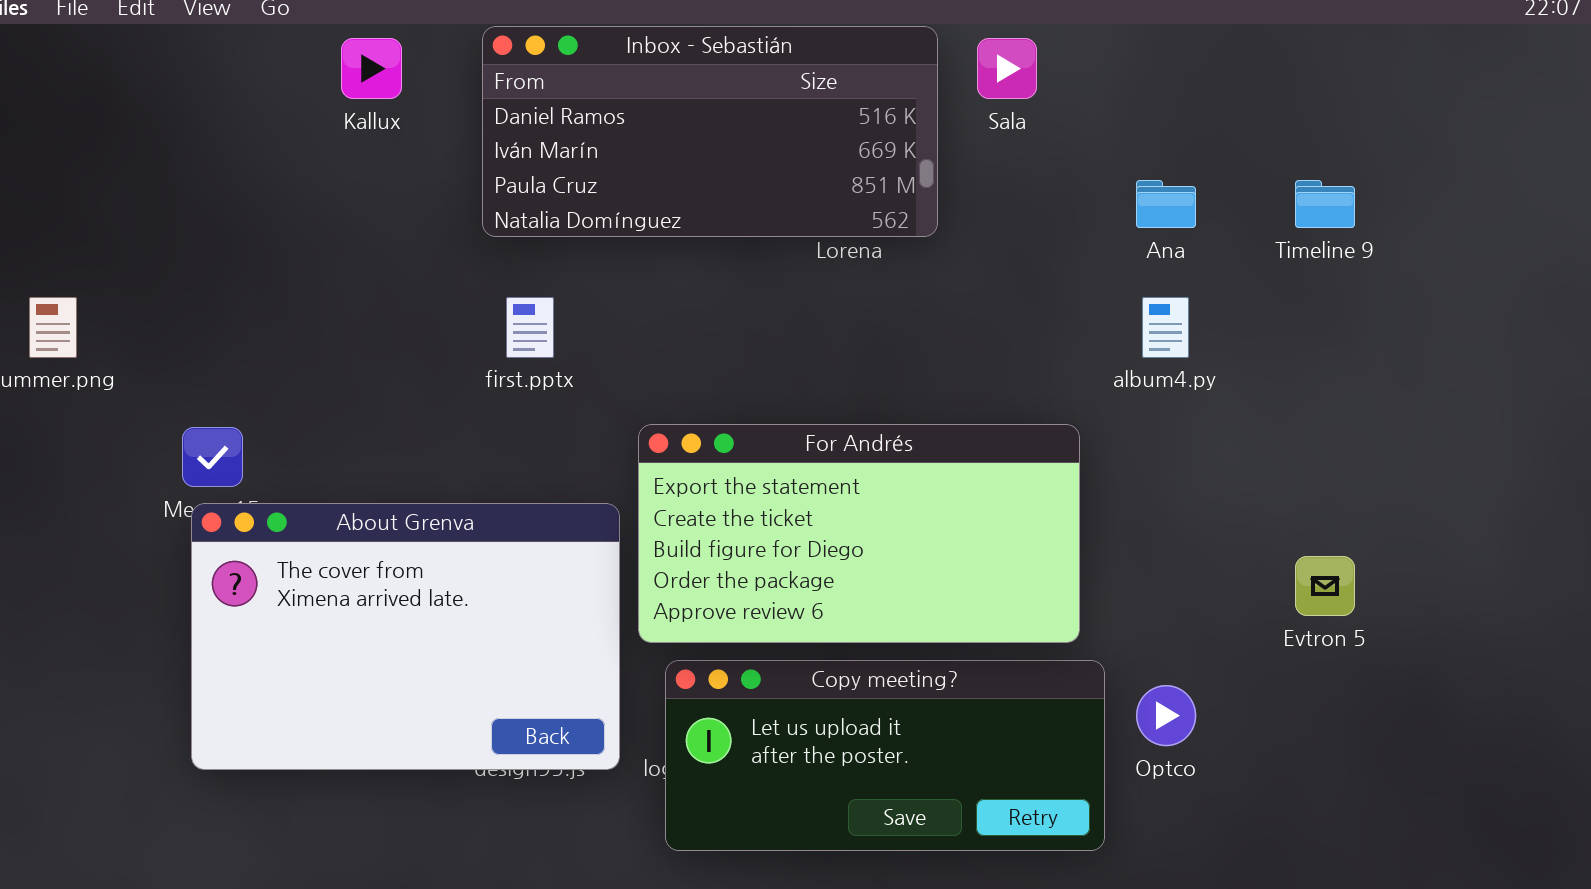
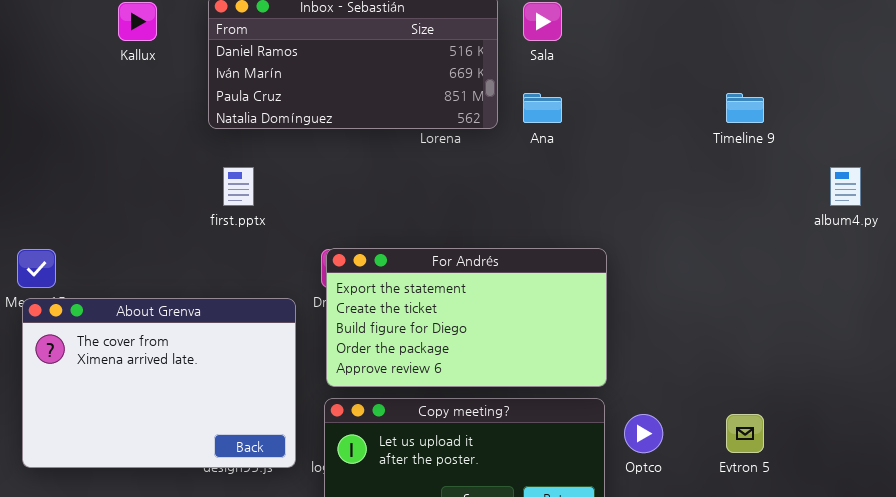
Ana: [1136,180,1196,228] -> [523,93,562,123], moved
album4.py: [1142,297,1189,358] -> [830,167,861,206], moved
For Andrés: [638,424,1080,643] -> [326,248,607,387], moved
Evtron 5: [1295,556,1355,616] -> [726,414,764,453], moved

